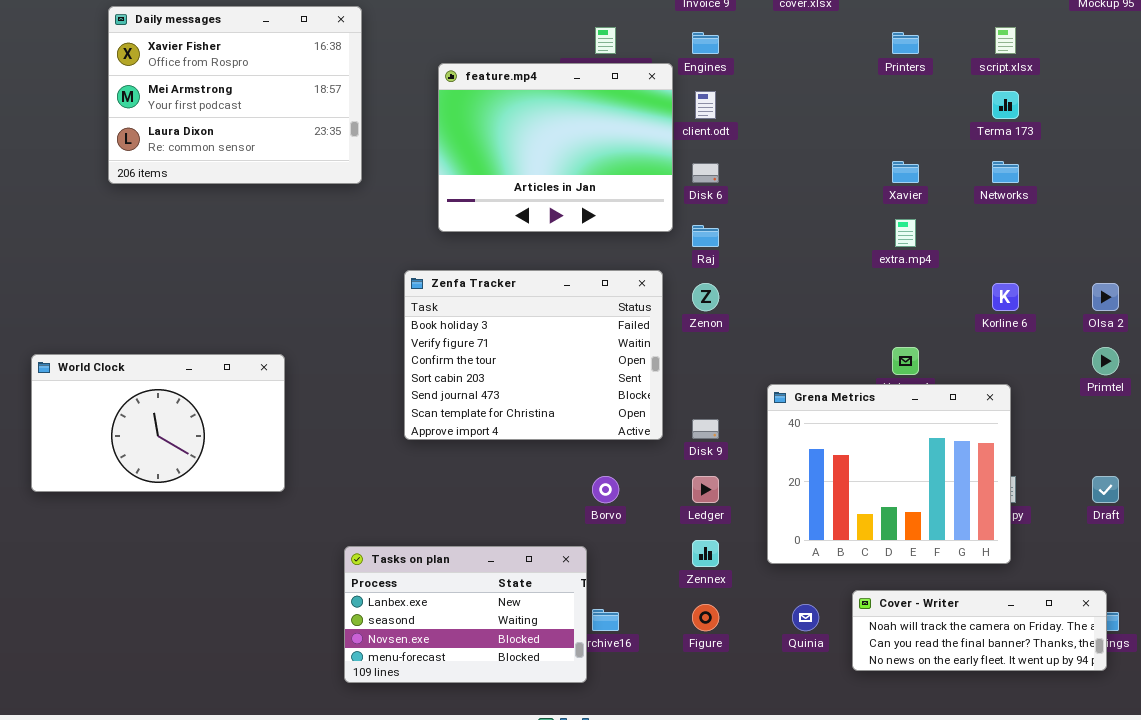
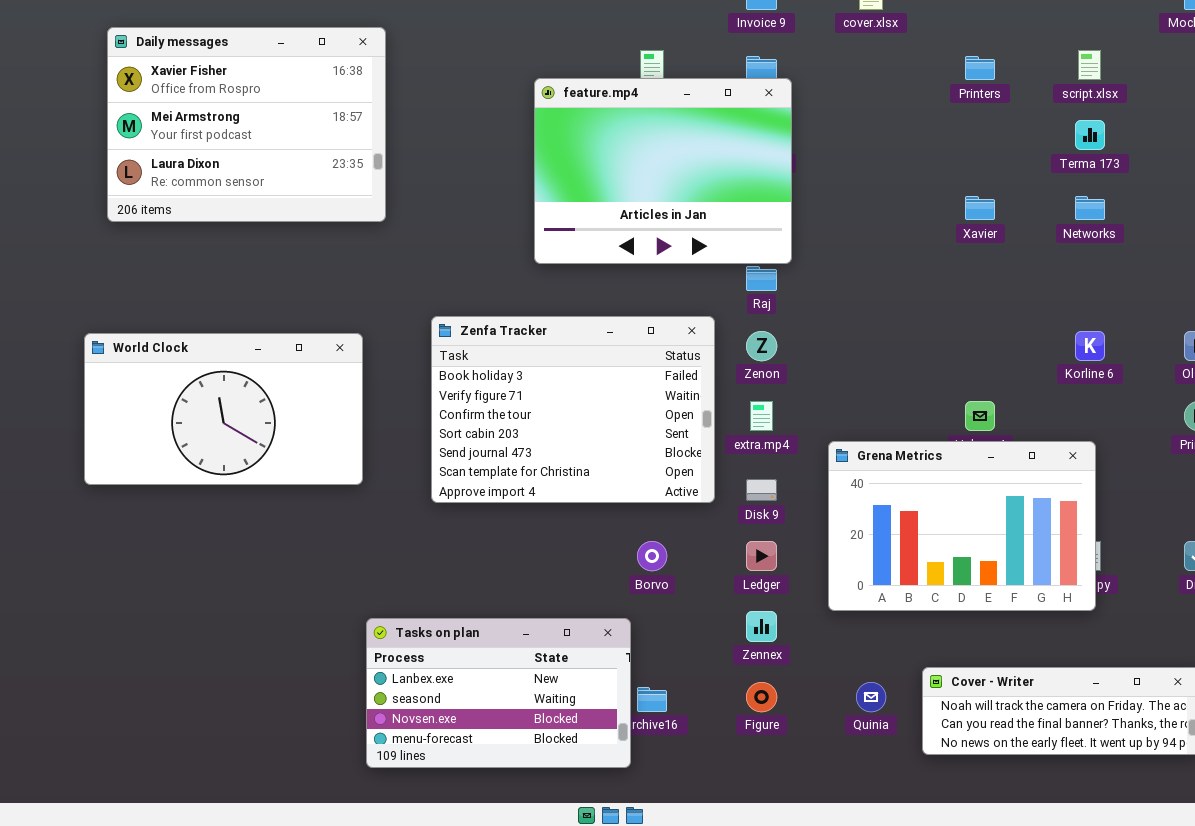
feature.mp4: [438,63,673,232] -> [534,78,792,264], moved
extra.mp4: [895,219,916,247] -> [750,401,773,431], moved
World Clock: [31,354,285,492] -> [84,333,363,485], moved
Grena Metrics: [767,384,1011,564] -> [828,441,1096,611], resized

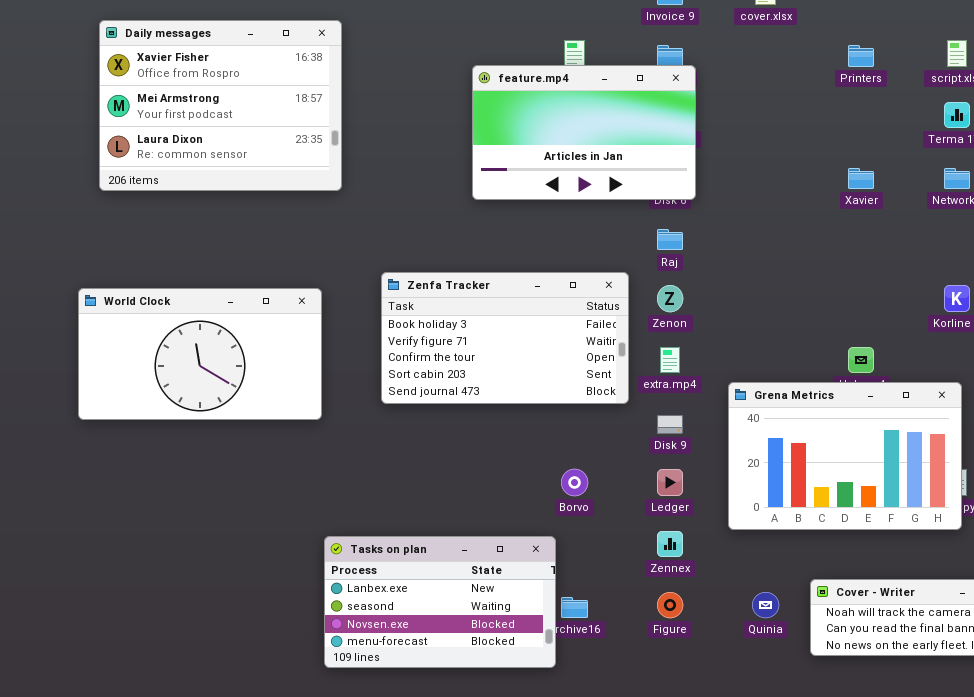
feature.mp4: [534,78,792,264] -> [472,65,696,200], resized
Zenfa Tracker: [431,316,715,503] -> [381,272,629,404], resized

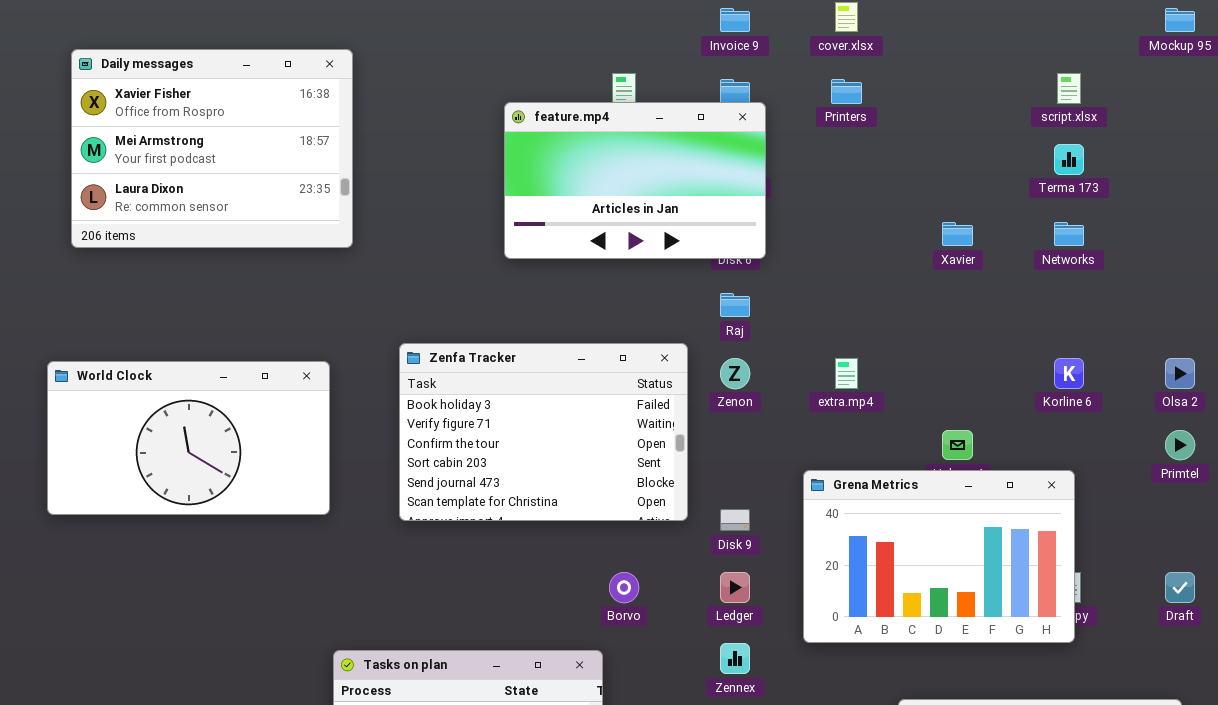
Printers: [848,45,874,67] -> [831,79,862,104], moved
Zenfa Tracker: [381,272,629,404] -> [399,343,688,521], resized
extra.mp4: [660,347,680,373] -> [835,358,858,389], moved

